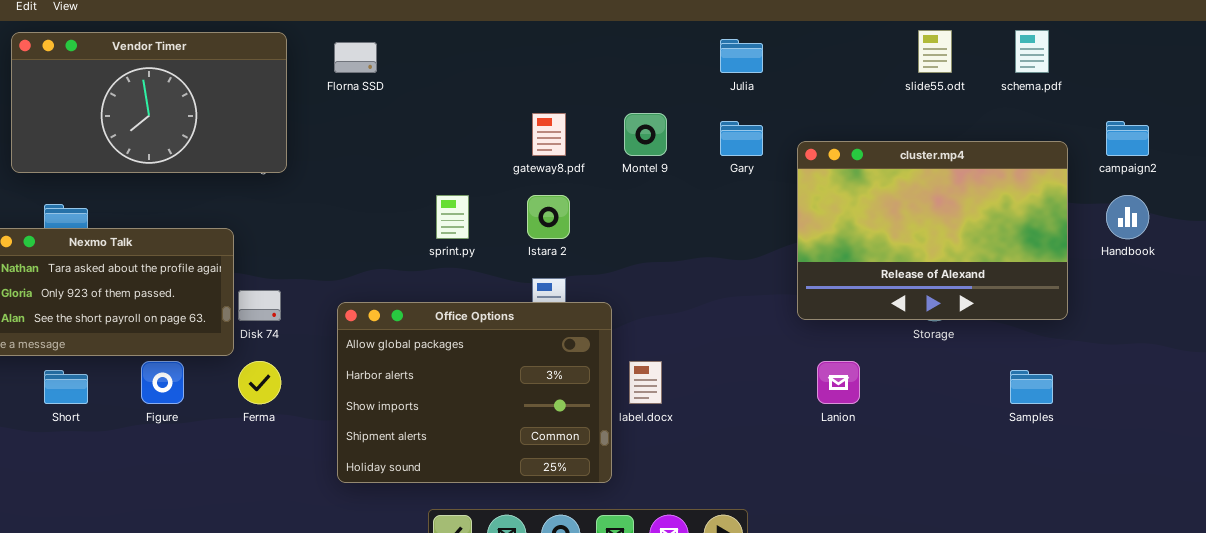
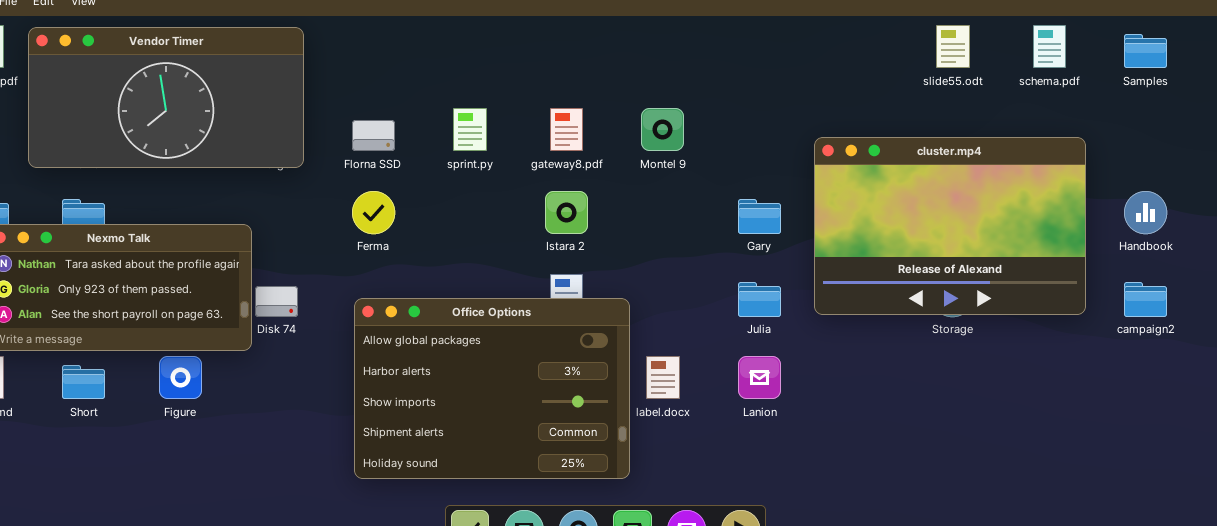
Julia: [720,39,763,73] -> [738,282,781,317], moved
Florna SSD: [334,42,377,73] -> [352,120,395,151], moved
Gary: [720,121,763,156] -> [738,199,781,234], moved
campaign2: [1106,121,1149,156] -> [1124,282,1167,317], moved
sprint.py: [436,195,469,239] -> [453,108,487,151], moved
Ferma: [238,361,281,404] -> [352,191,395,234], moved
Lanion: [817,361,860,404] -> [738,356,781,399], moved
Samples: [1010,370,1053,404] -> [1124,34,1167,68], moved

